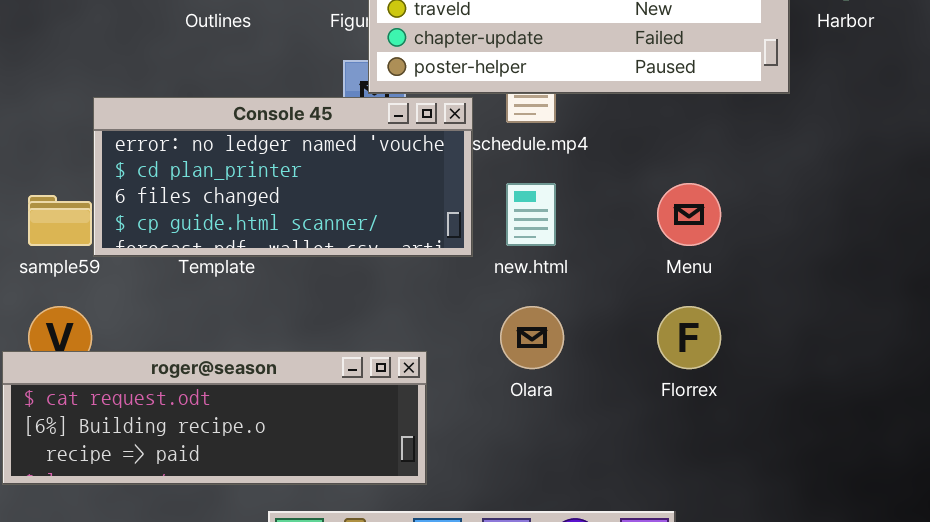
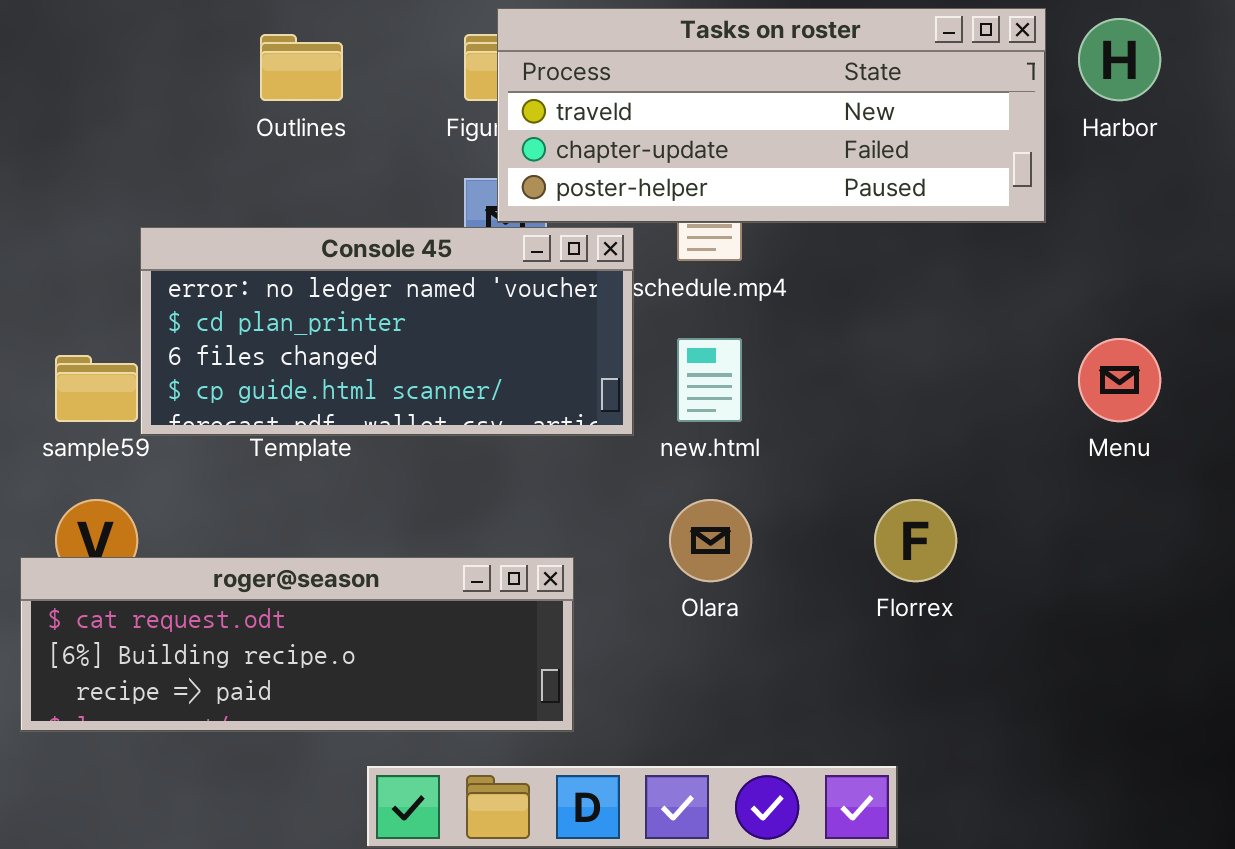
Menu: [657,183,721,246] -> [1078,338,1161,422], moved

